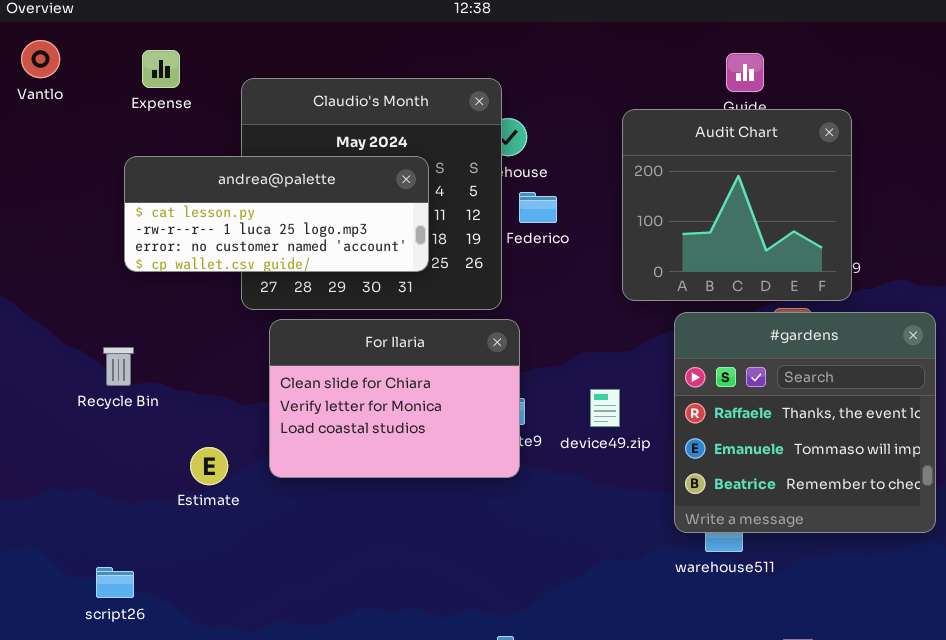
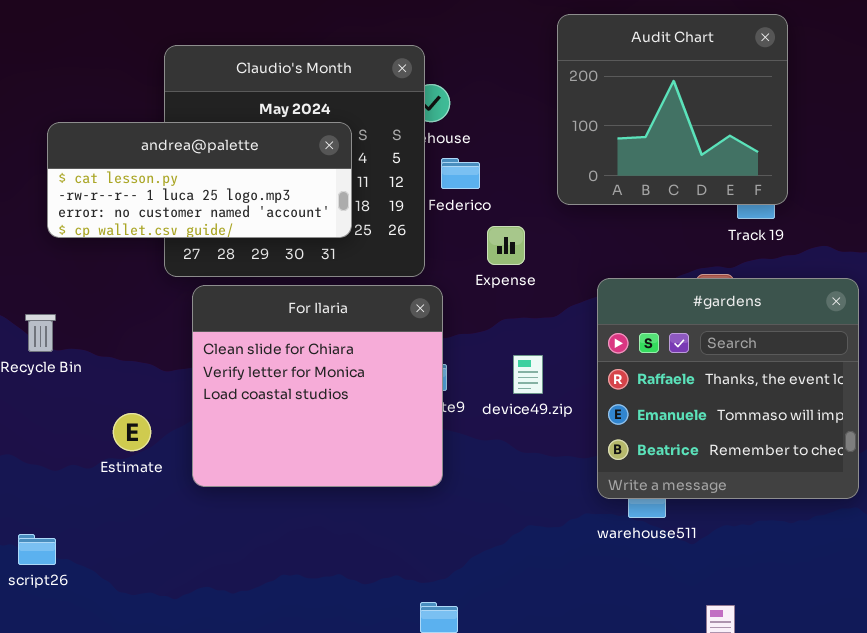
Expense: [142,50,180,88] -> [487,226,525,265], moved
Audit Chart: [622,109,852,301] -> [557,14,788,205], moved
For Ilaria: [269,319,520,478] -> [192,285,443,487], resized

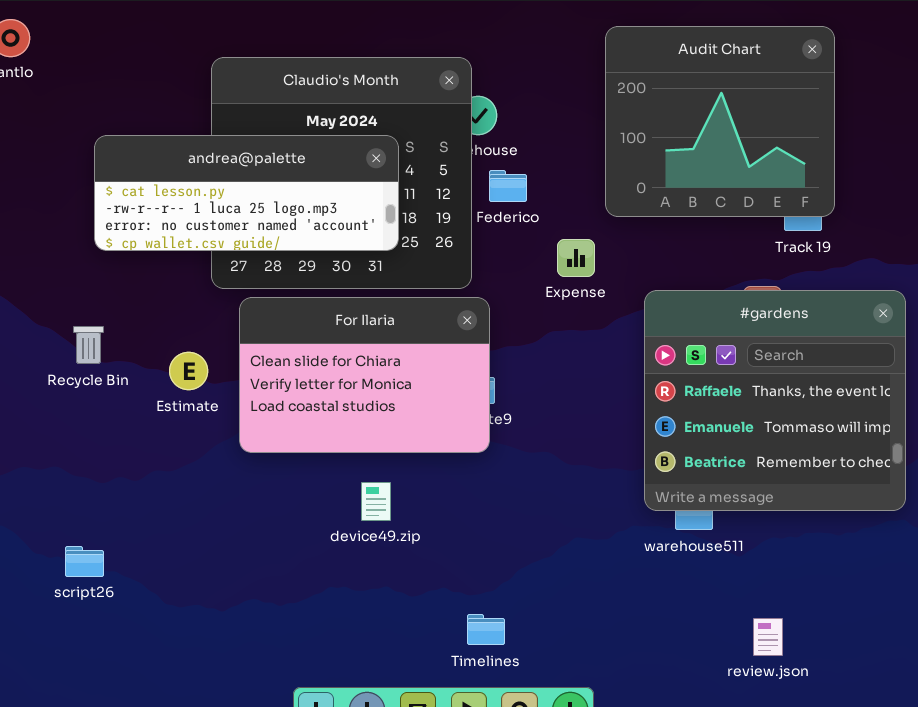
Expense: [487,226,525,265] -> [557,239,595,277], moved
For Ilaria: [192,285,443,487] -> [239,297,490,453], resized
device49.zip: [513,355,543,394] -> [361,482,391,521], moved
Estimate: [113,413,151,451] -> [169,352,208,390], moved

